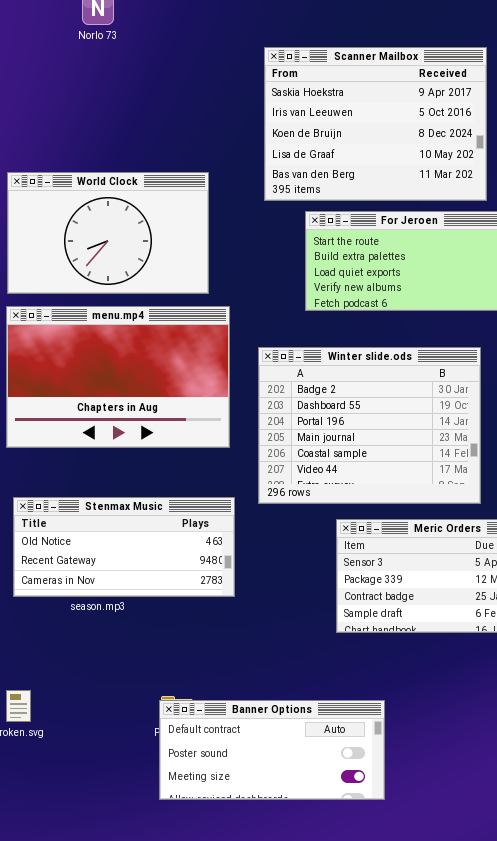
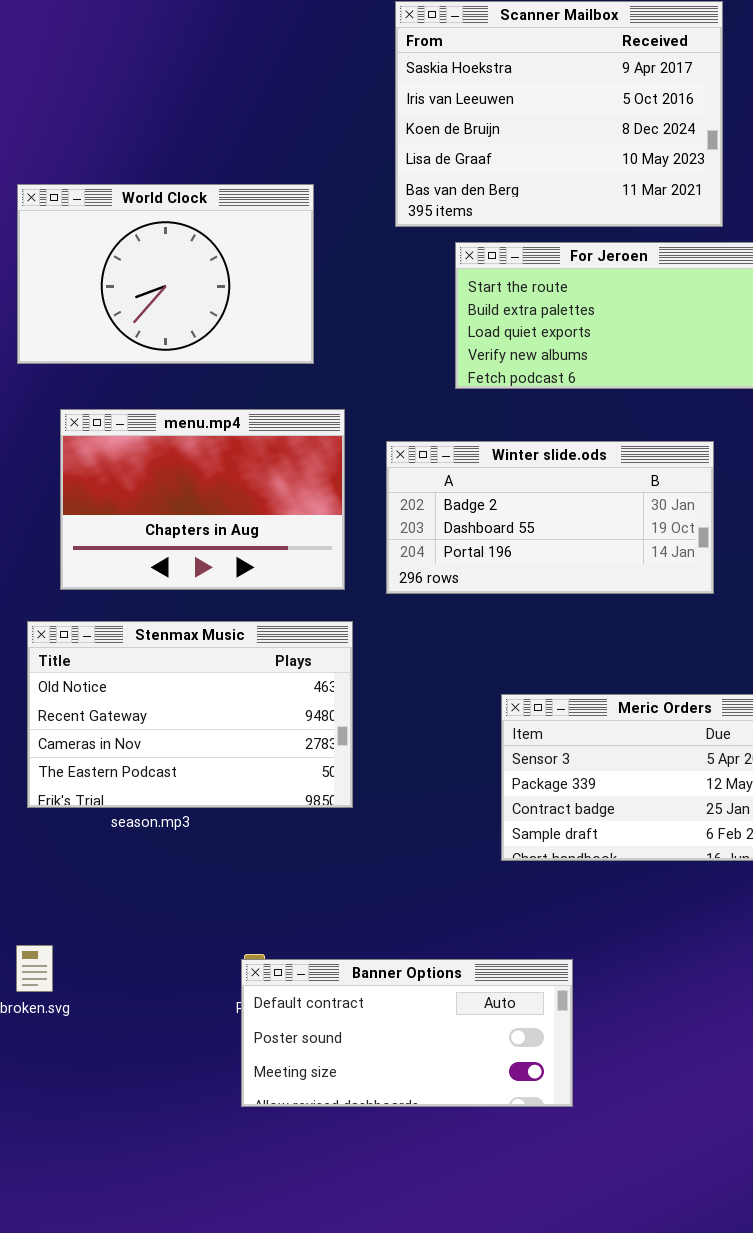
menu.mp4: [6,306,230,448] -> [60,409,345,590], resized
Winter slide.ods: [258,347,481,504] -> [386,441,714,594], resized
Stenmax Music: [13,497,235,597] -> [27,621,353,808], resized

